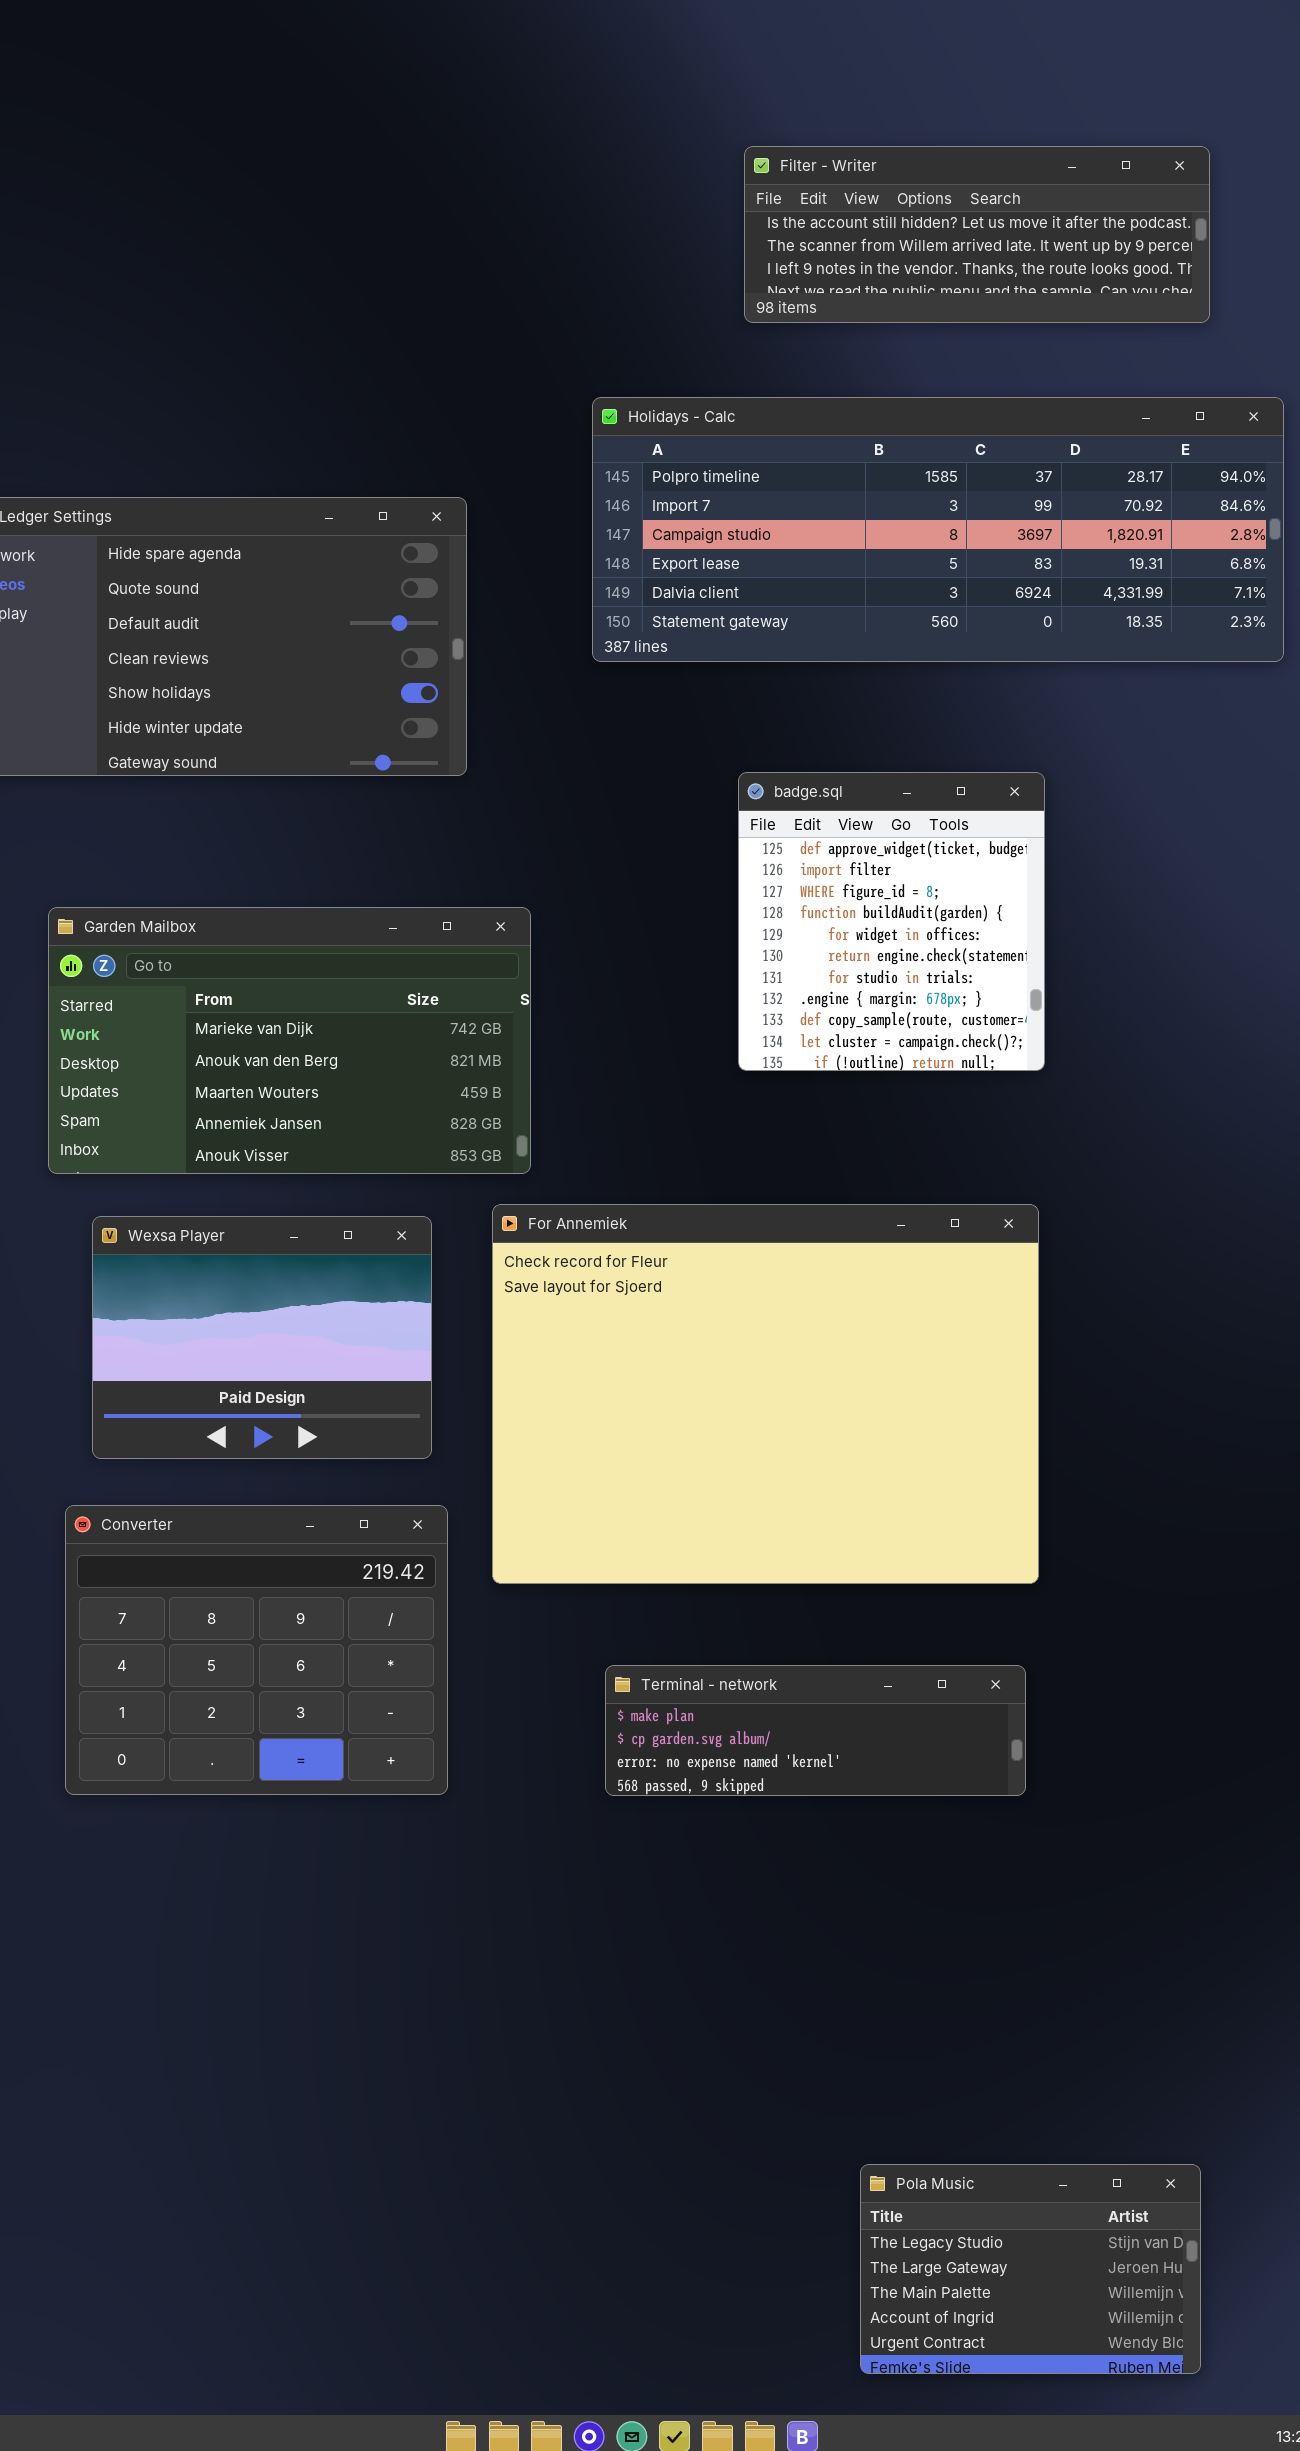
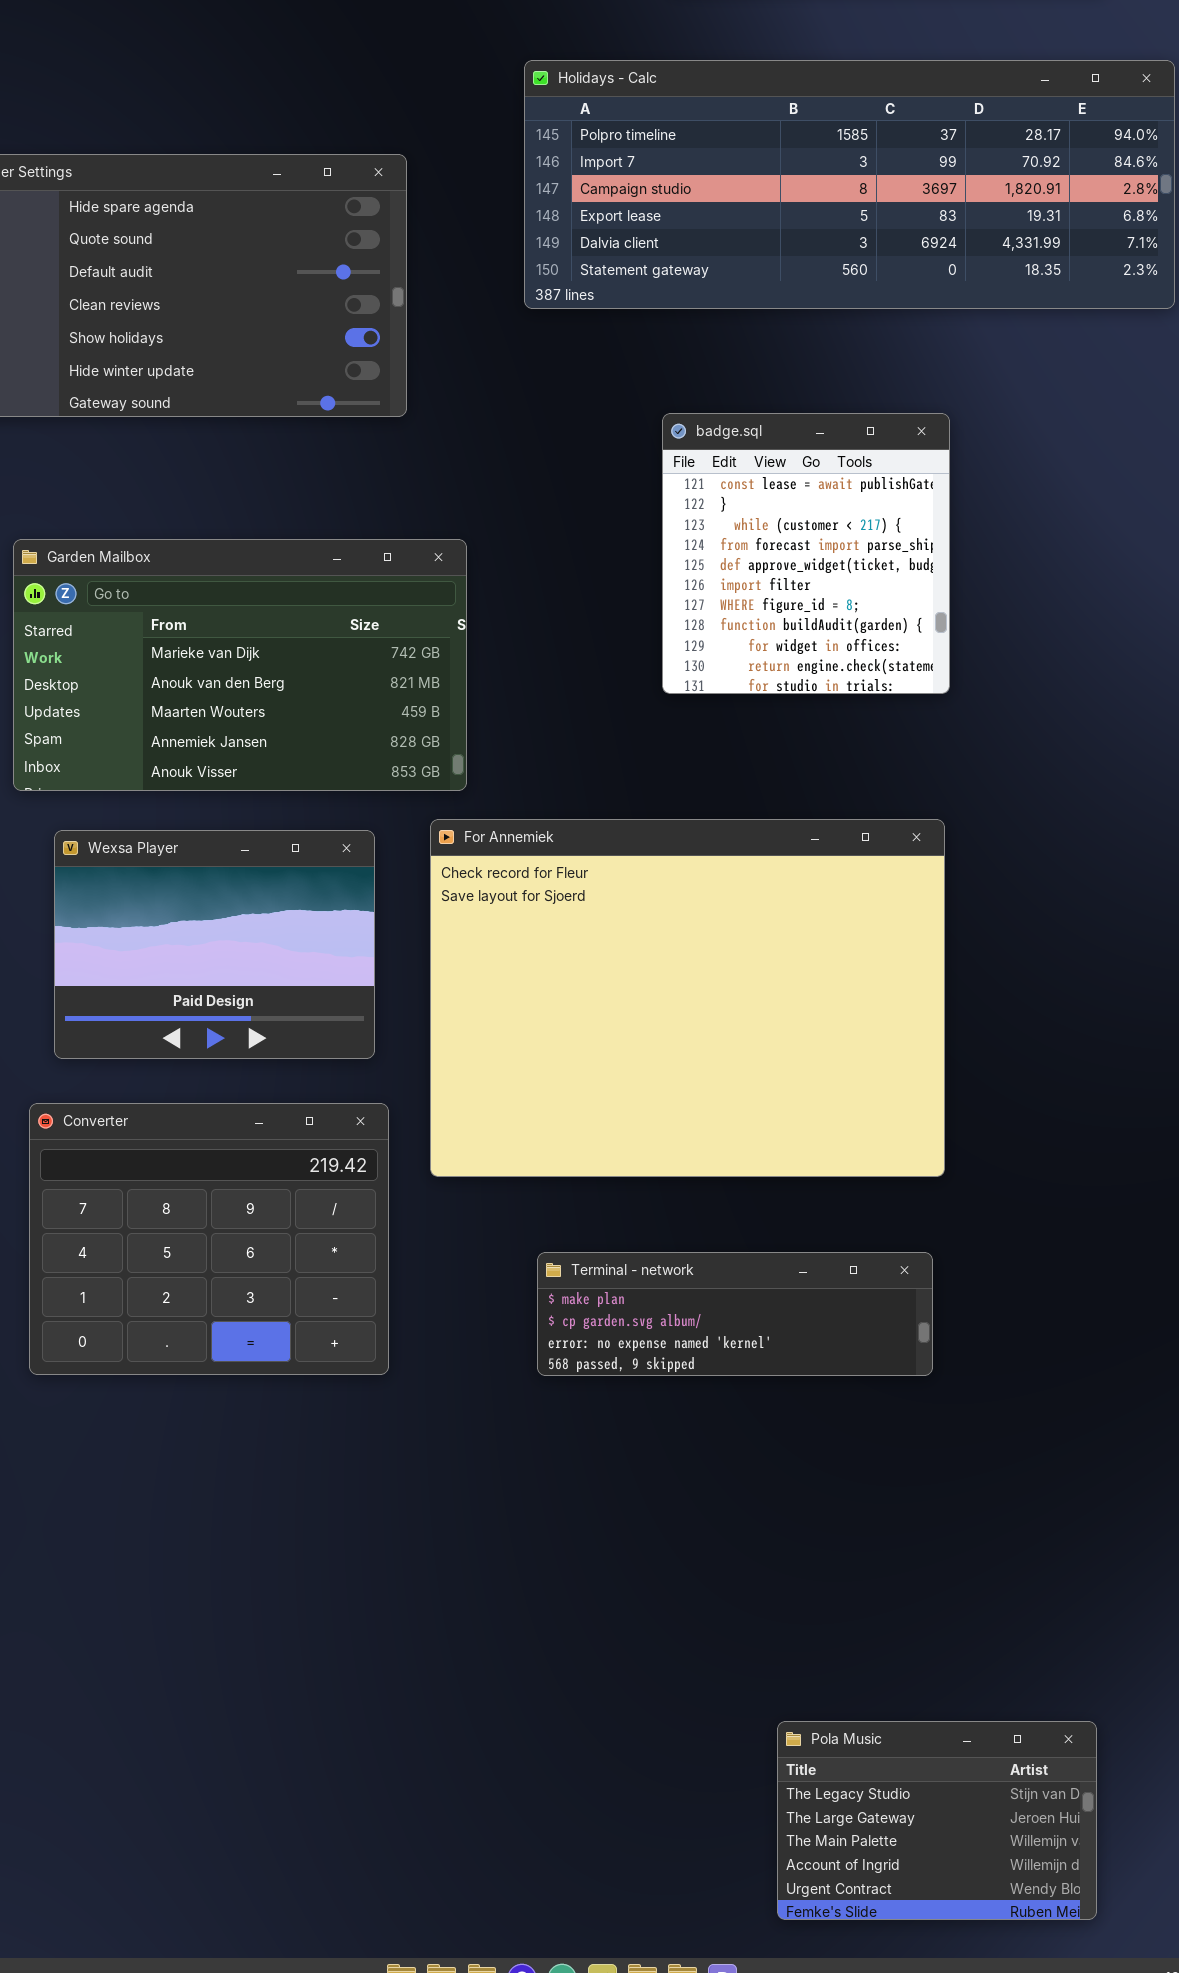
badge.sql: [738,772,1045,1071] -> [662,413,950,694], scrolled up 4 rows

